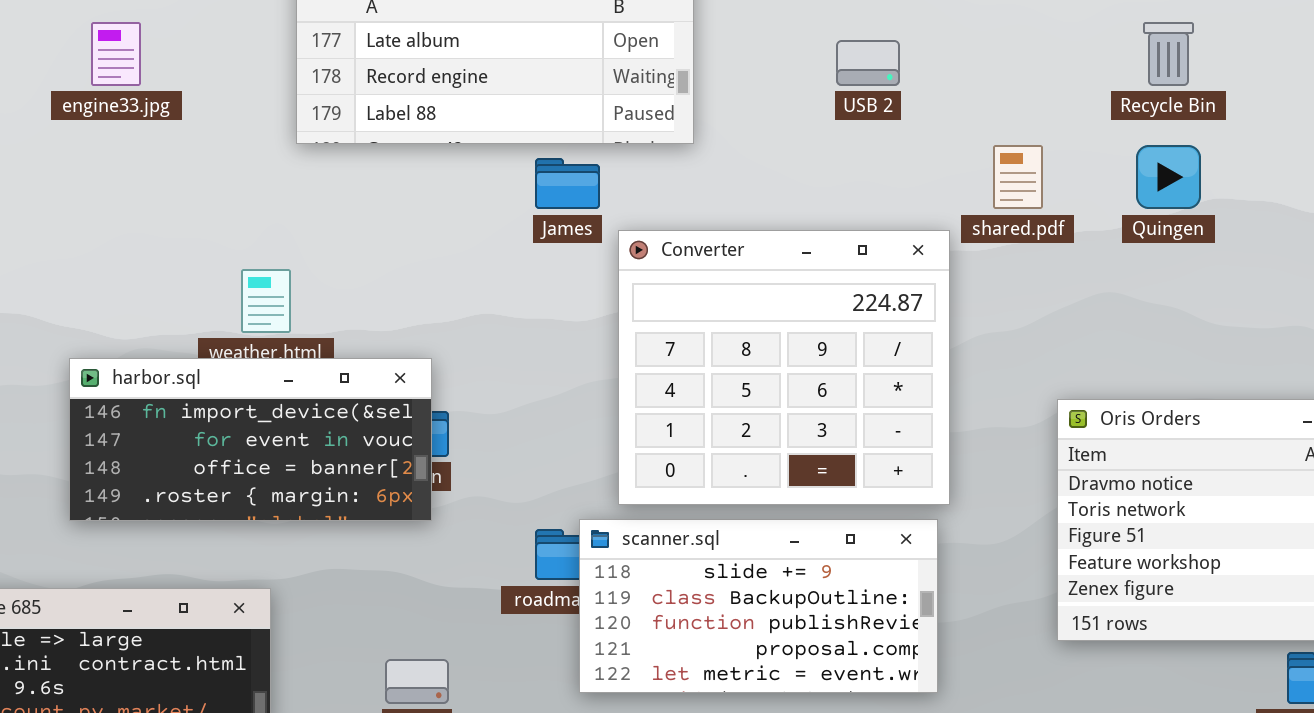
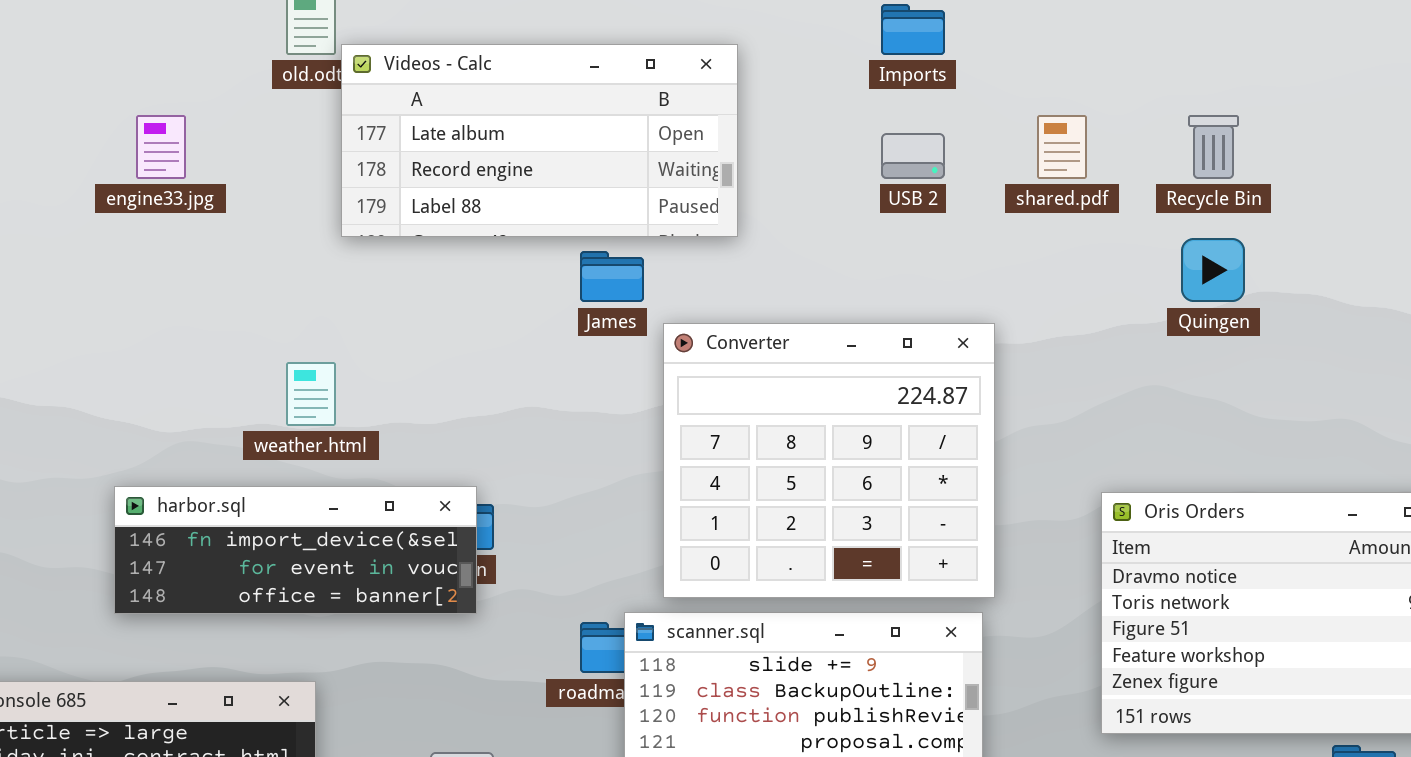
shared.pdf: [993,145,1043,209] -> [1037,115,1087,179], moved
harbor.sql: [69,358,432,521] -> [114,486,477,614], resized

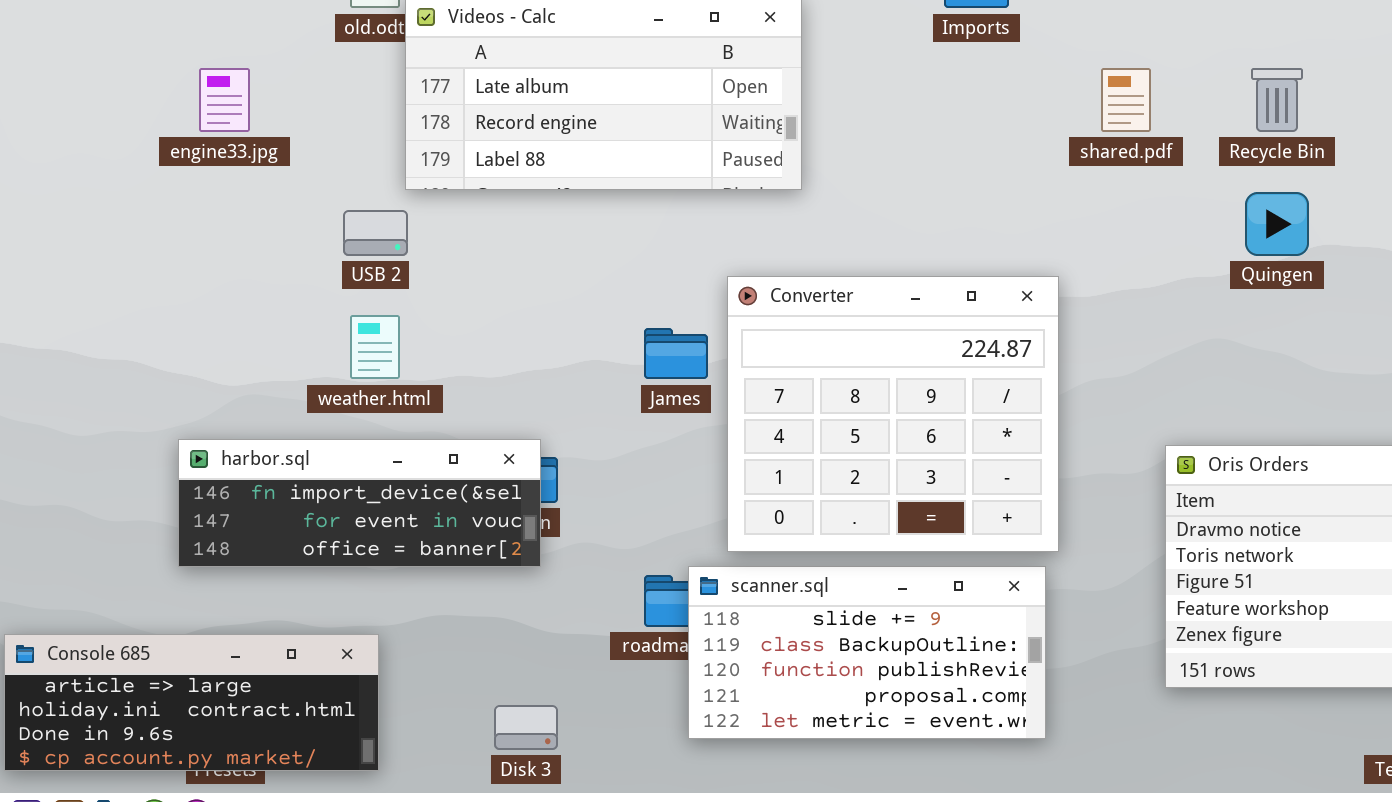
USB 2: [881,133,945,179] -> [343,210,408,256], moved
James: [580,251,644,302] -> [644,328,708,379], moved

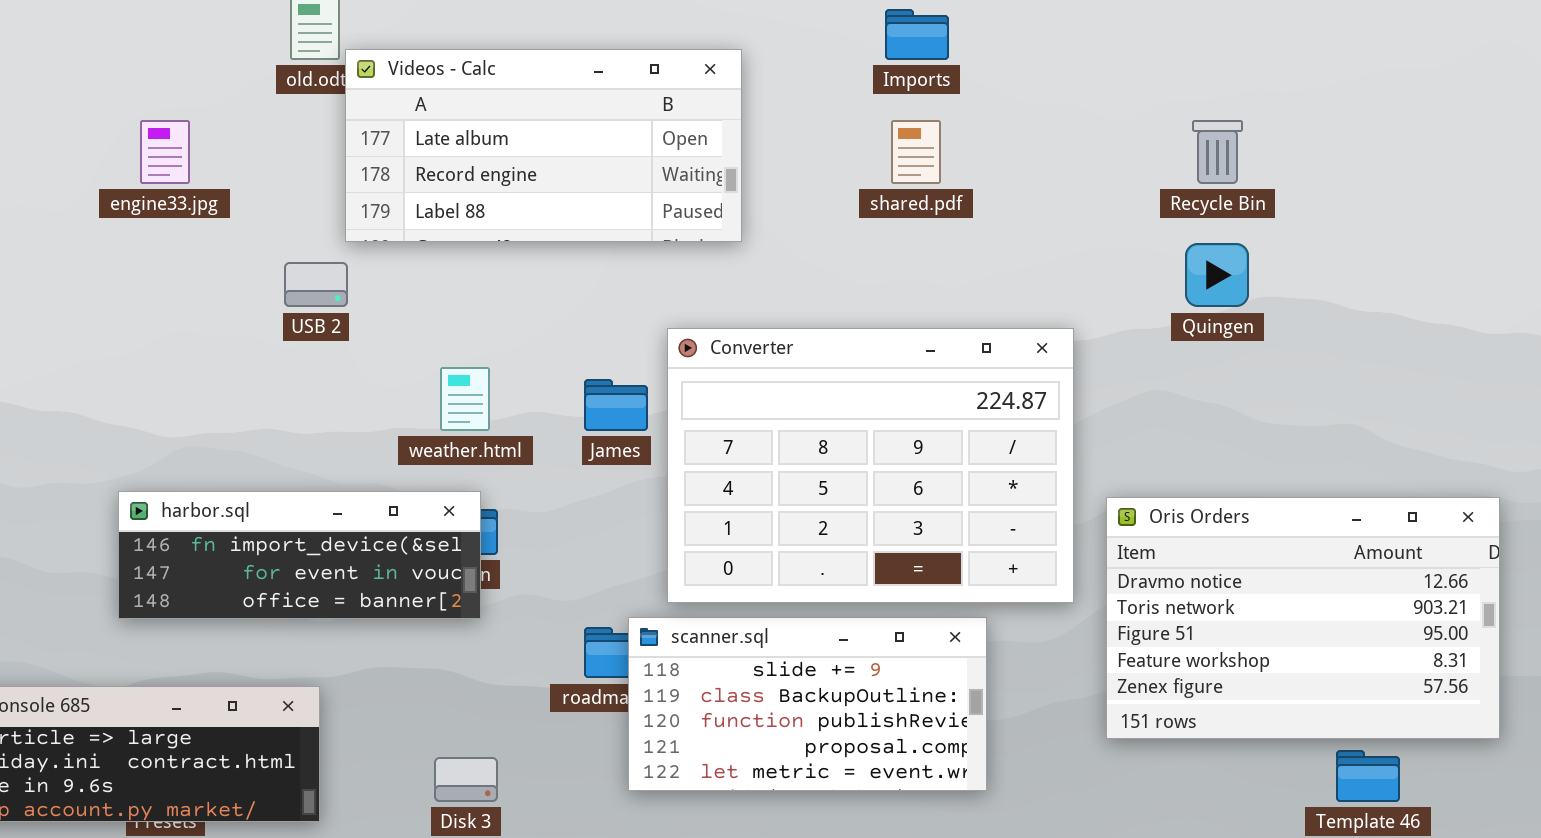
shared.pdf: [1101,68,1151,132] -> [891,120,941,184], moved
Converter: [727,276,1059,552] -> [667,328,1074,603], resized
weather.html: [350,315,400,379] -> [440,367,490,431], moved

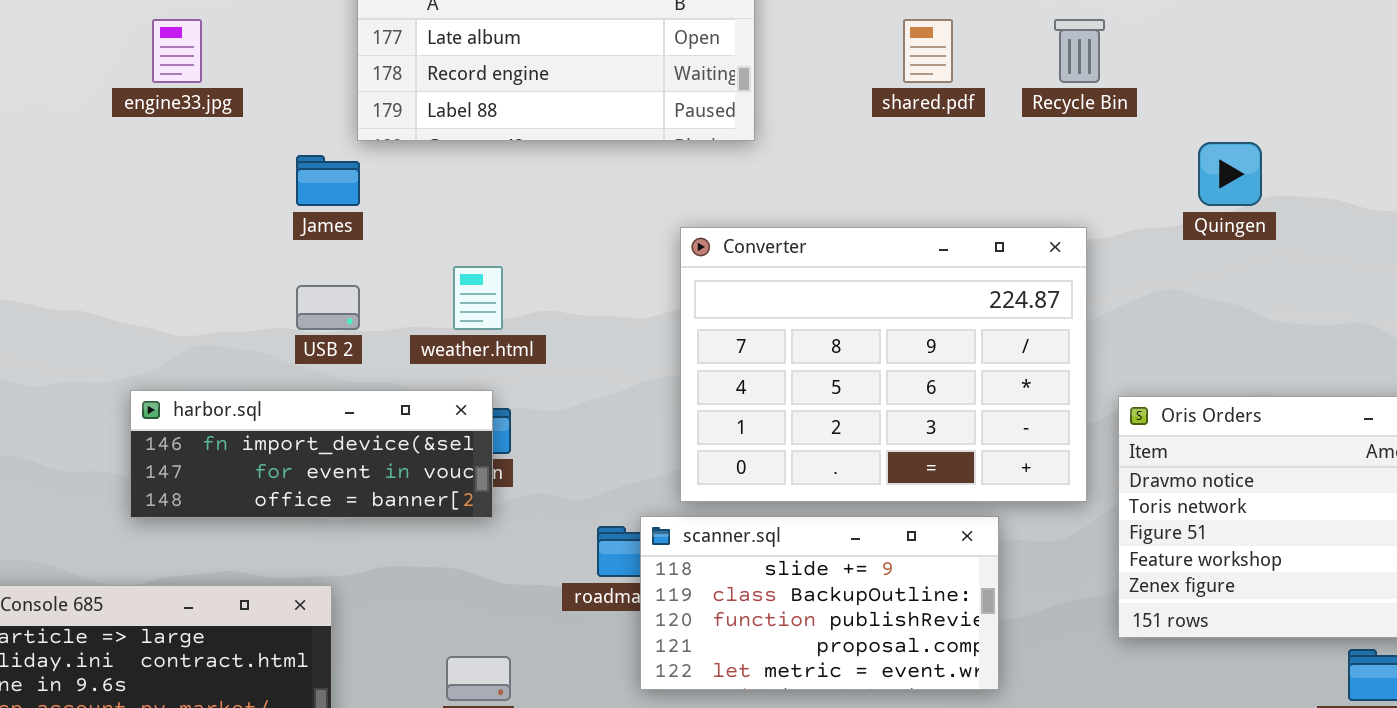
Recycle Bin: [1192,120,1243,184] -> [1054,19,1105,83], moved
USB 2: [284,262,348,307] -> [296,285,360,330], moved
James: [584,379,648,431] -> [296,155,360,206], moved

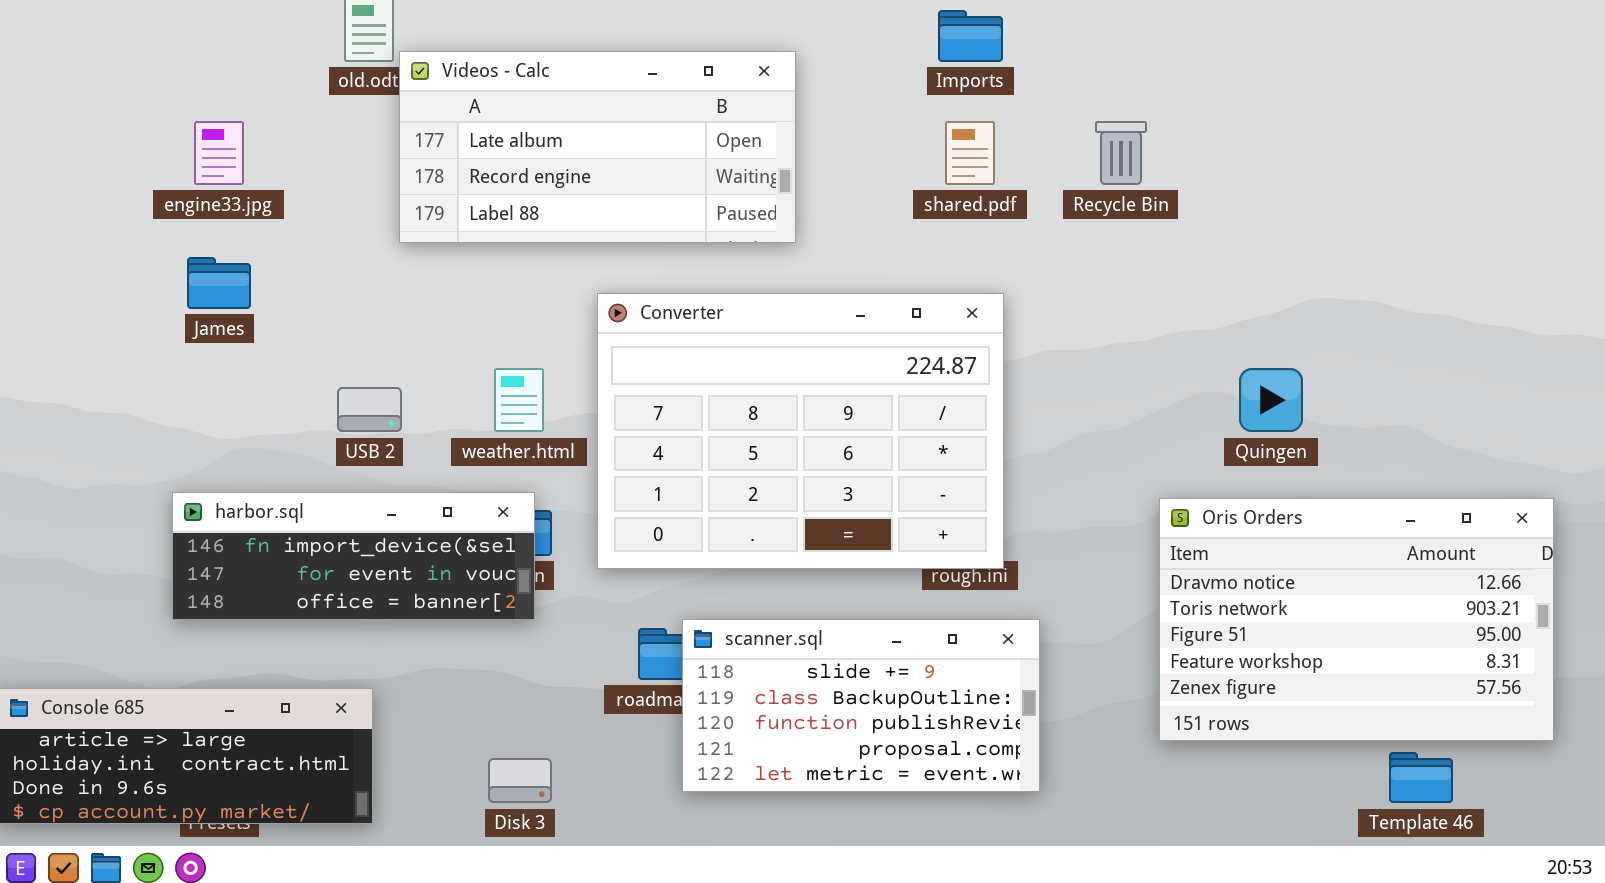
Quingen: [1198,142,1262,206] -> [1239,368,1303,432], moved
James: [296,155,360,206] -> [187,257,251,309], moved
Converter: [680,227,1087,502] -> [597,293,1004,569], moved

